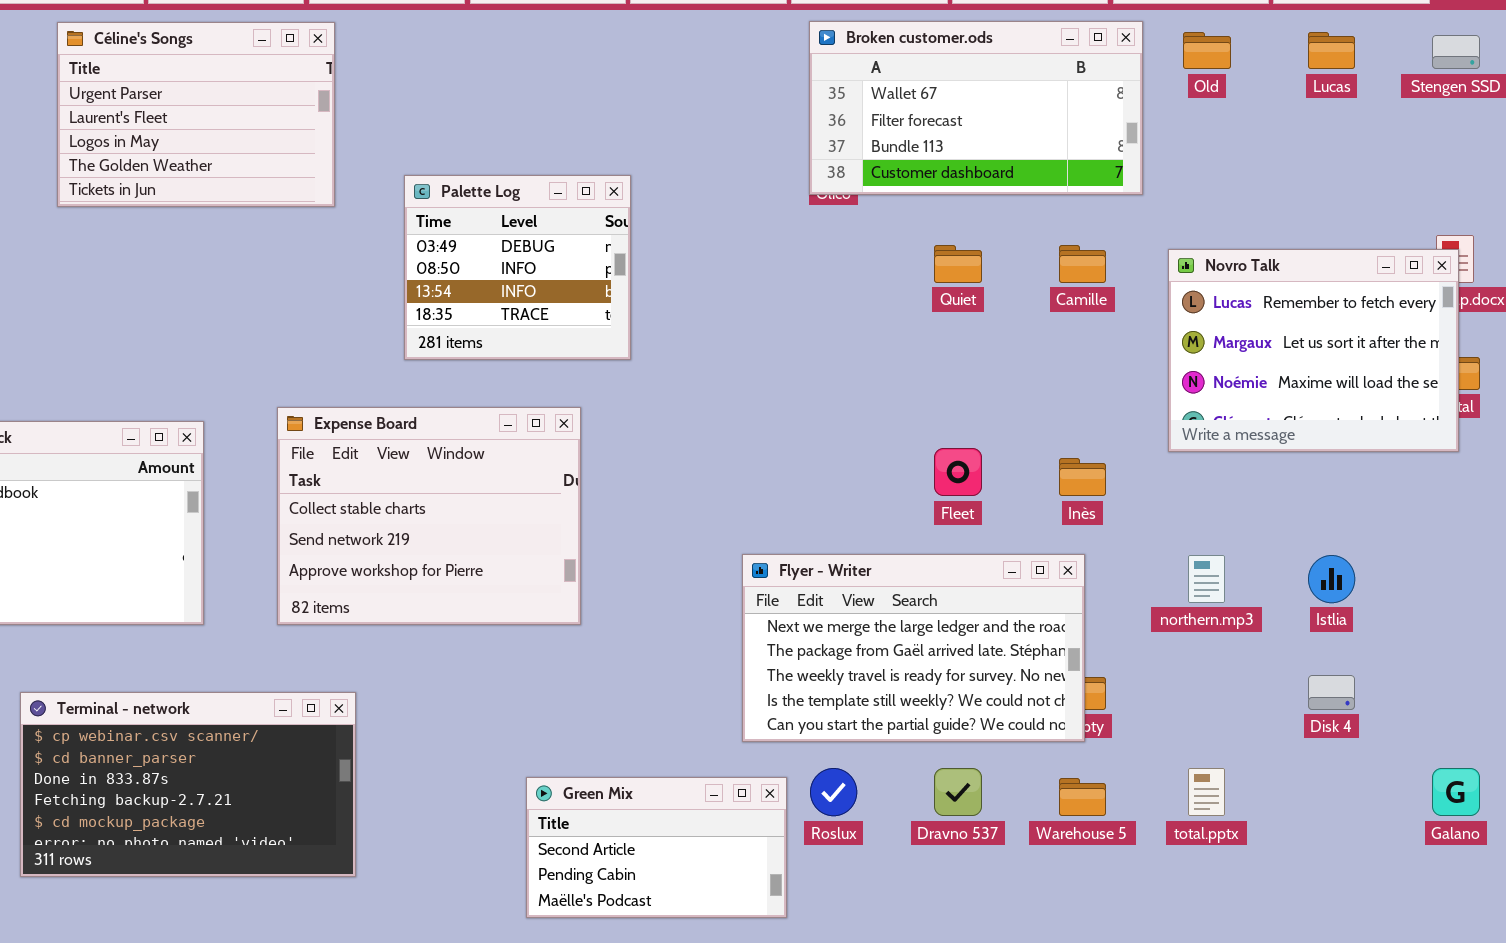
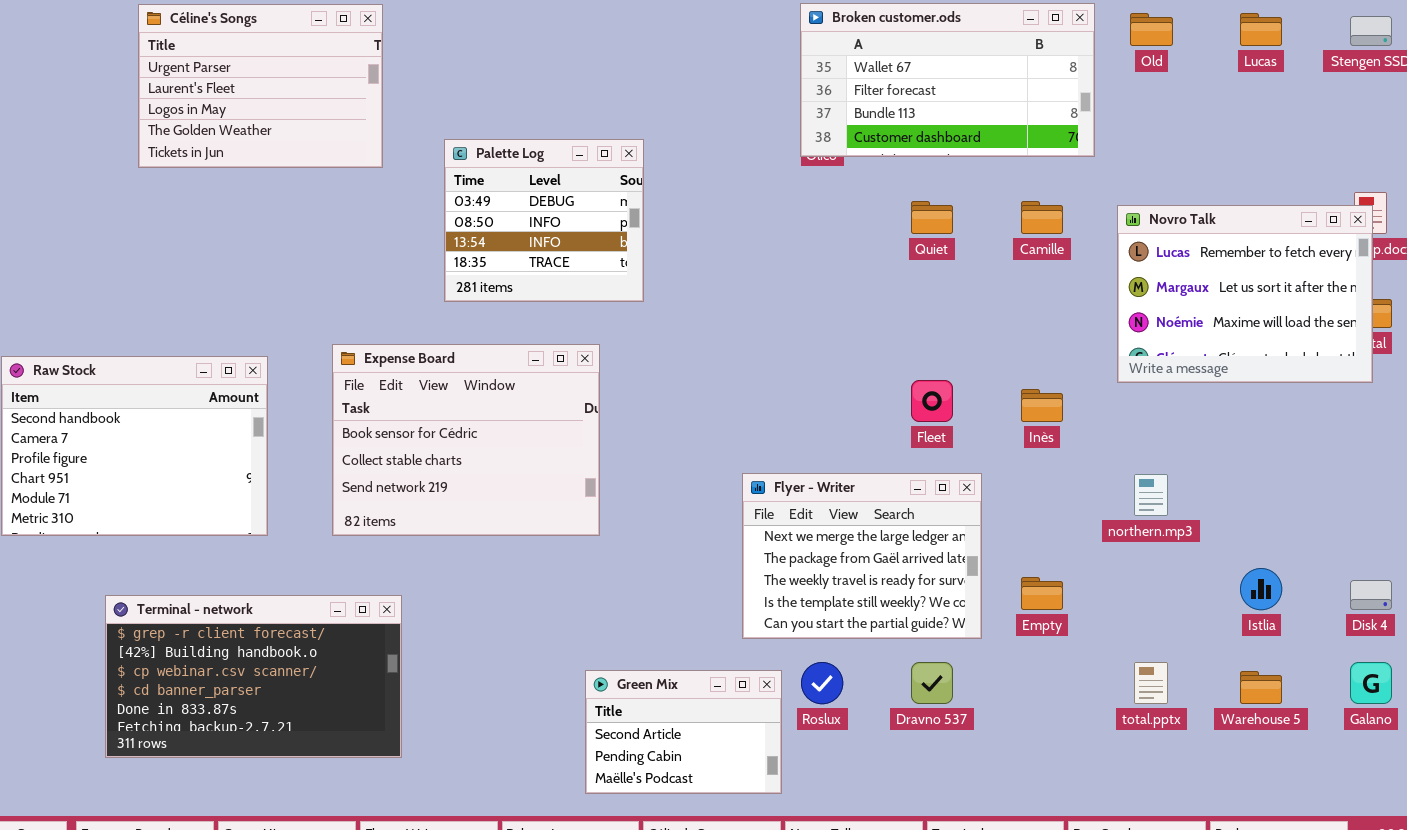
Expense Board: [277,407,581,625] -> [332,344,600,536], scrolled up 1 row
Flyer - Writer: [742,554,1085,742] -> [742,473,982,639], resized
Istlia: [1308,555,1355,603] -> [1240,568,1282,610], moved
Disk 4: [1308,675,1355,710] -> [1350,580,1392,610], moved
Terminal - network: [20,692,356,877] -> [105,595,402,758], scrolled up 2 rows
Green Mix: [526,777,787,918] -> [585,670,782,794], resized
Warehouse 5: [1059,778,1106,816] -> [1240,671,1282,704], moved

